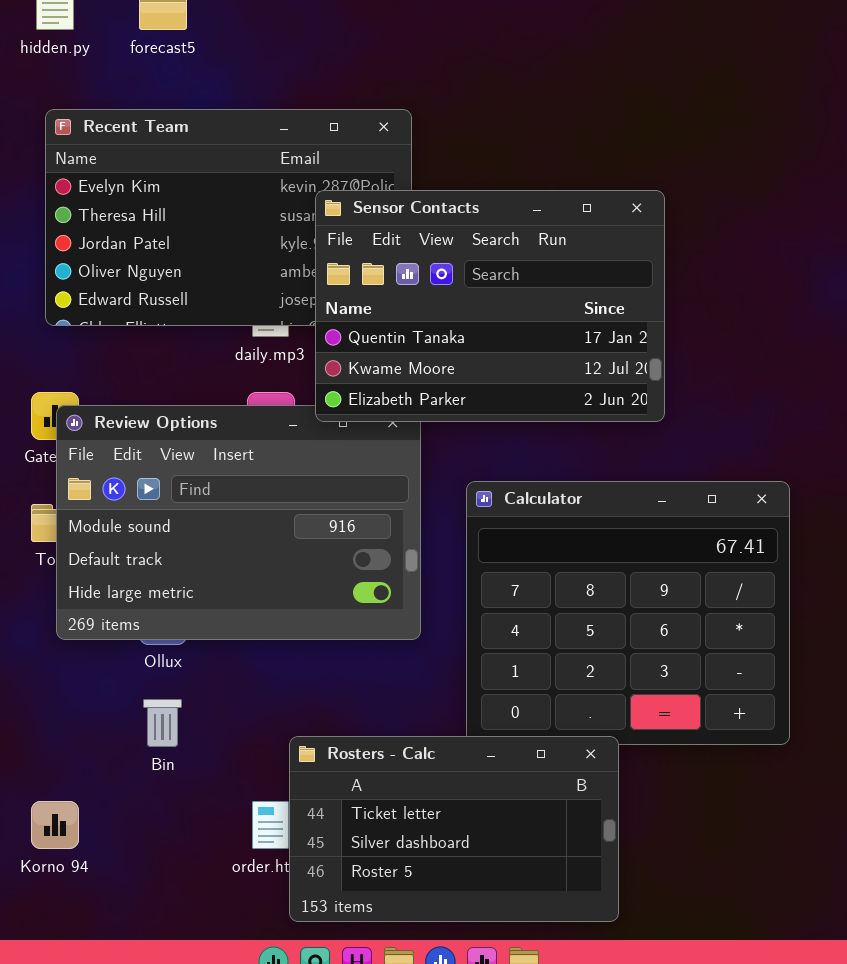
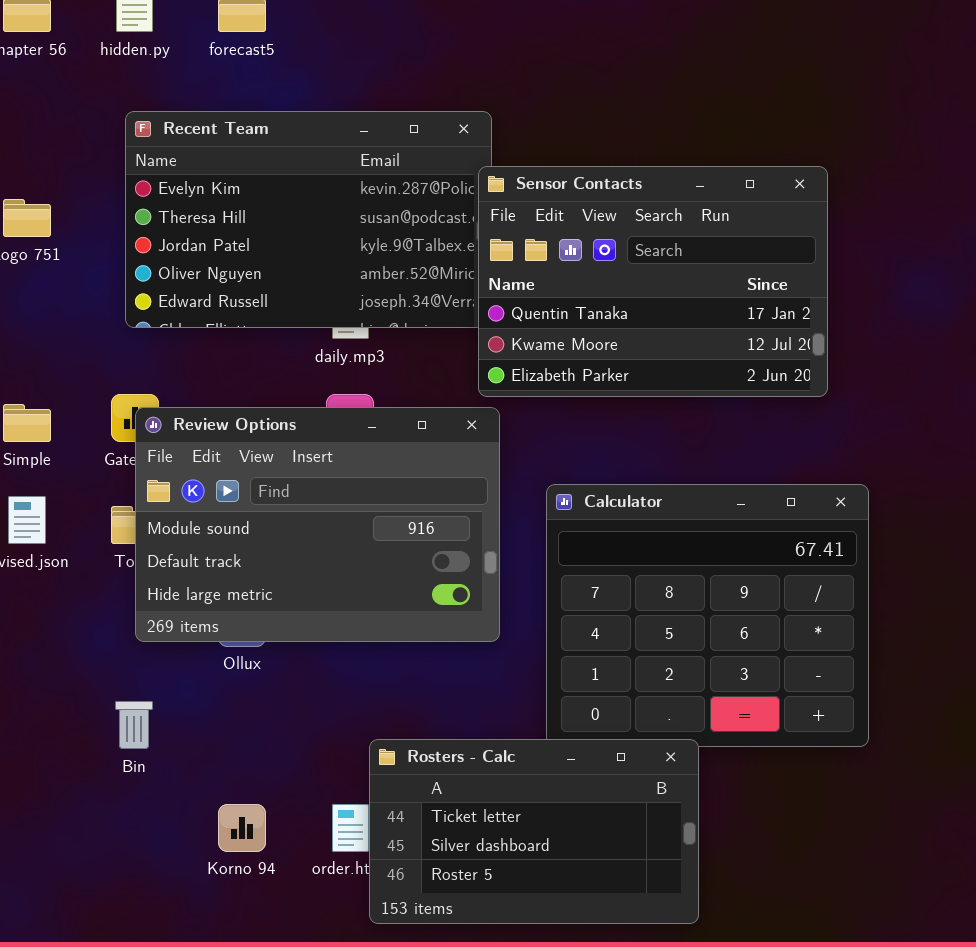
Sensor Contacts: [315,190,665,422] -> [478,166,828,397], moved
Bin: [143,699,182,747] -> [115,701,153,749], moved
Korno 94: [31,801,79,849] -> [218,804,266,852], moved

